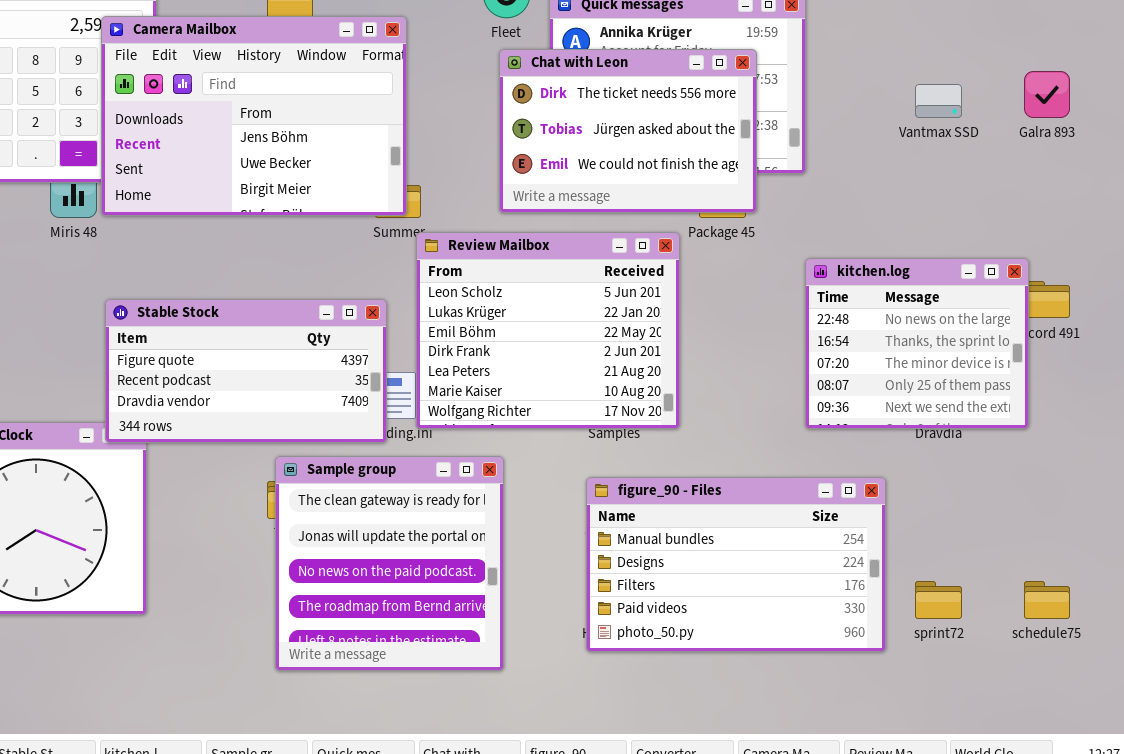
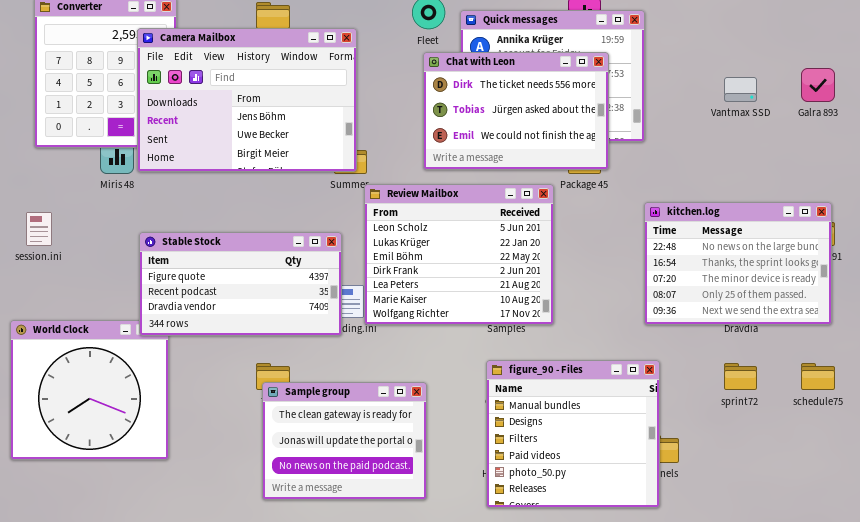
kitchen.log: [805,258,1029,429] -> [644,202,832,325], resized
Sample group: [275,456,504,671] -> [262,382,427,500], resized
figure_90 - Files: [586,477,886,652] -> [486,360,660,508], resized
sprint72: [915,581,962,619] -> [724,363,757,390], moved
schedule75: [1024,581,1070,619] -> [801,363,835,390], moved

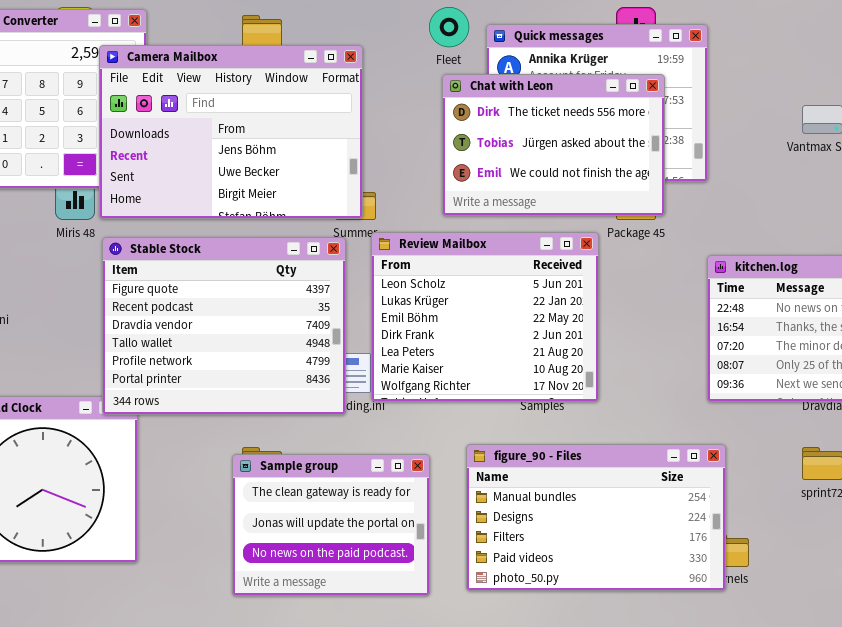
Stable Stock: [139,232,342,336] -> [102,237,346,415], resized
figure_90 - Files: [486,360,660,508] -> [466,444,726,591], resized
Sample group: [262,382,427,500] -> [232,454,430,596], moved

